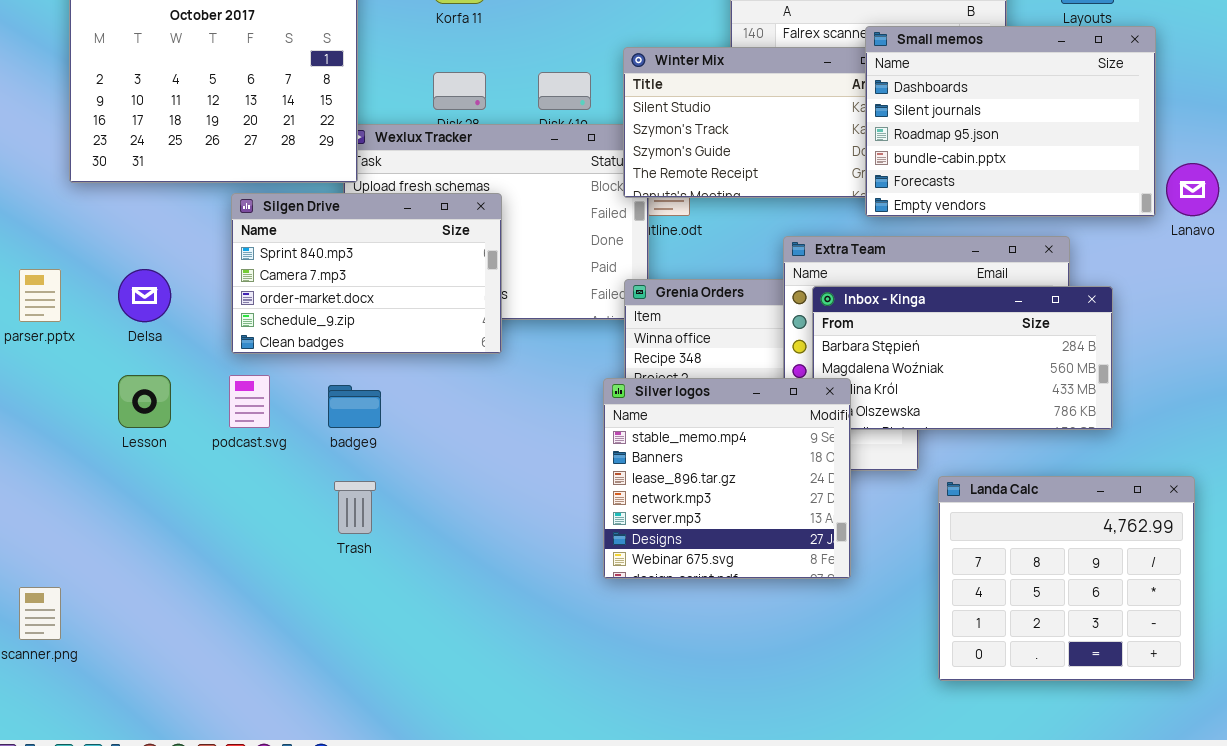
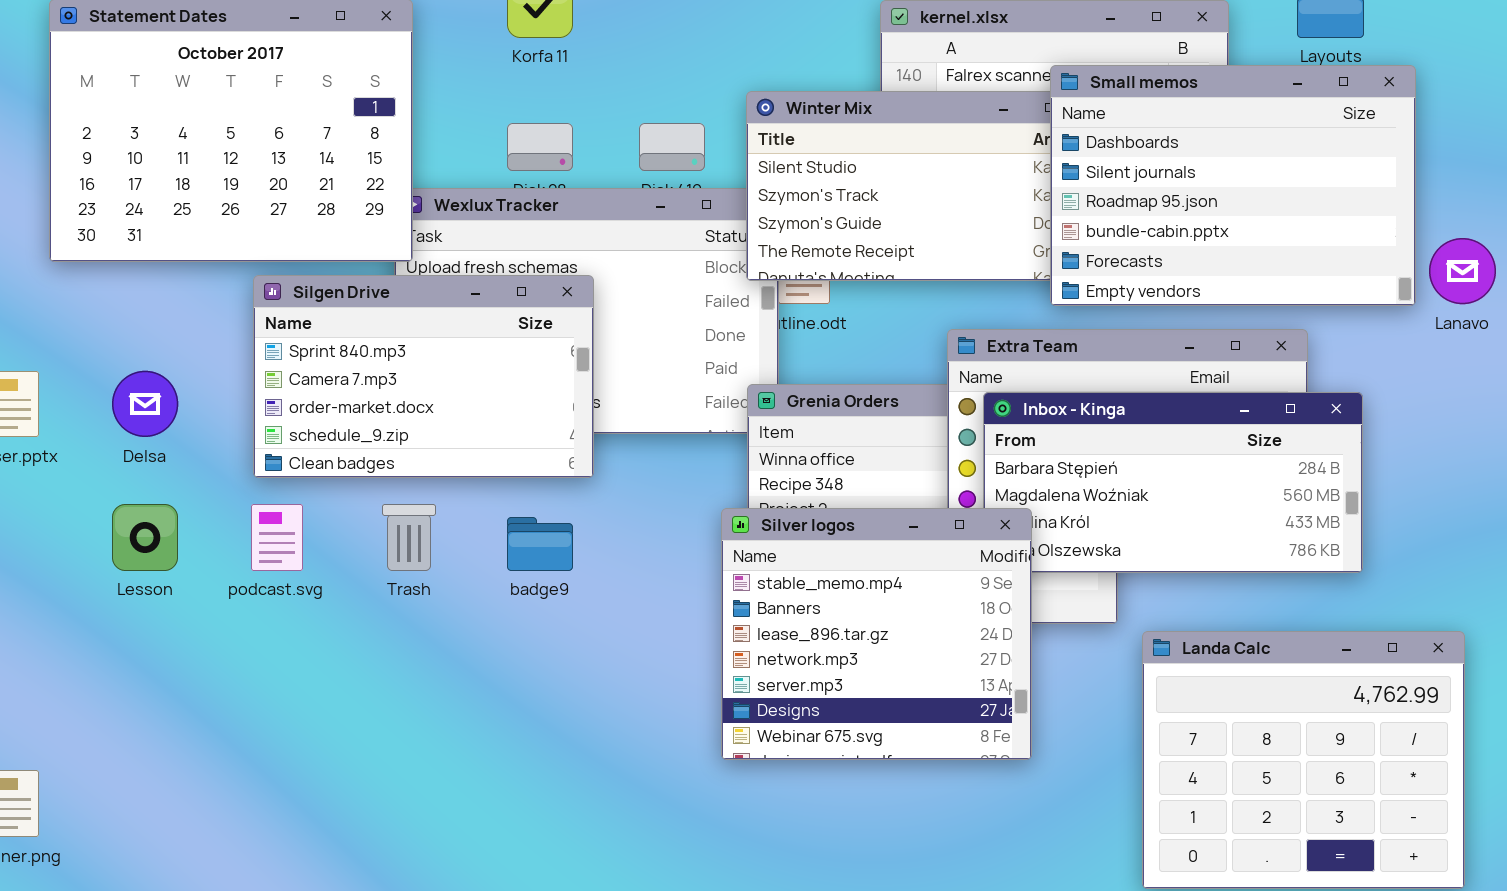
badge9: [328,385,381,428] -> [507,517,573,571], moved
Trash: [334,481,376,534] -> [382,504,436,571], moved

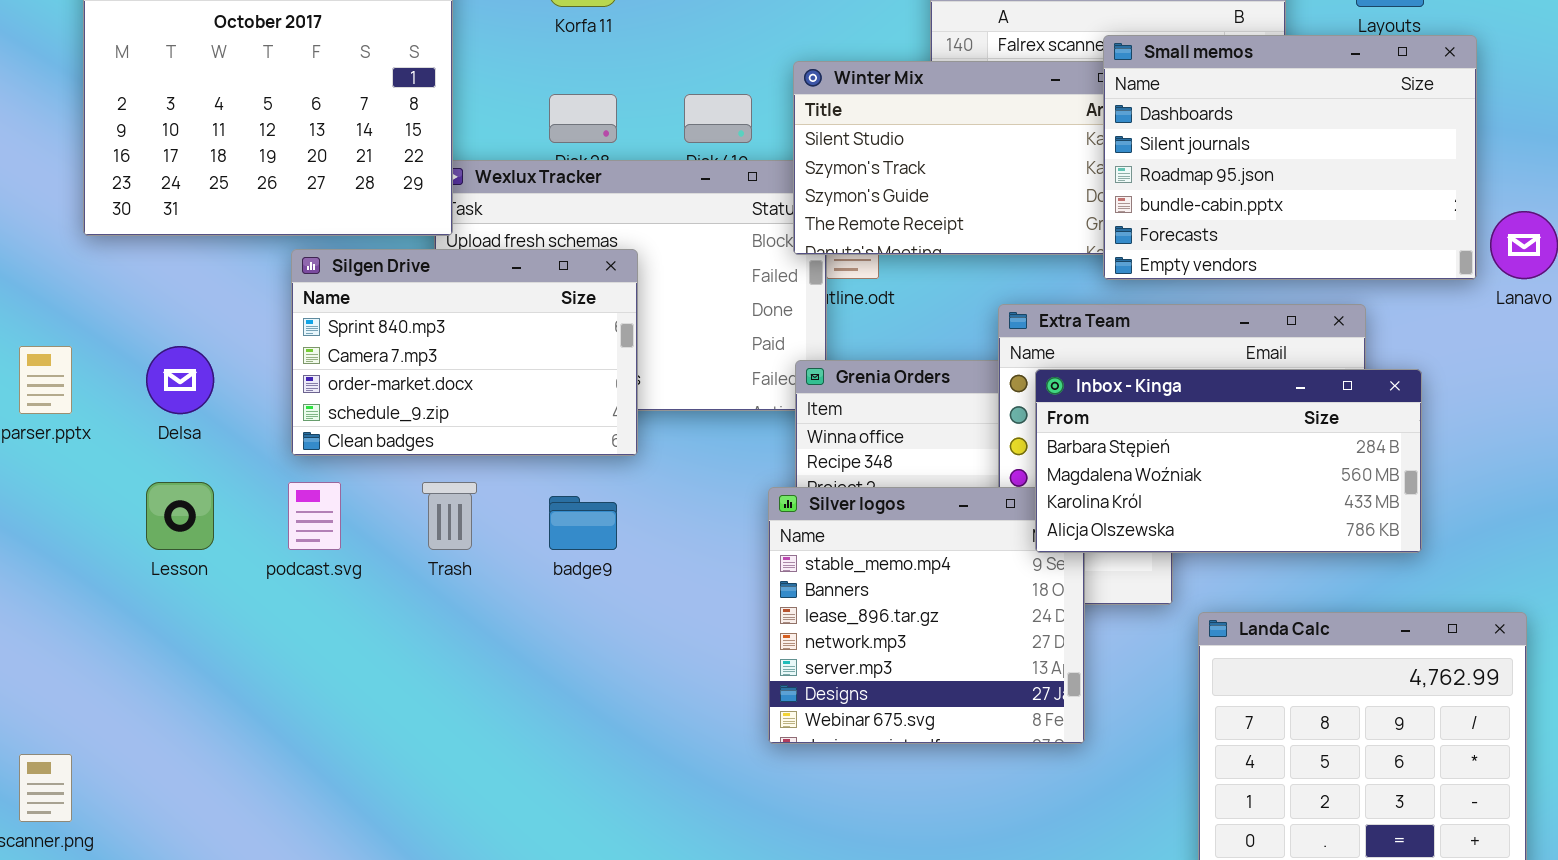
Inbox - Kinga: [983,392,1363,573] -> [1035,369,1422,553], raised

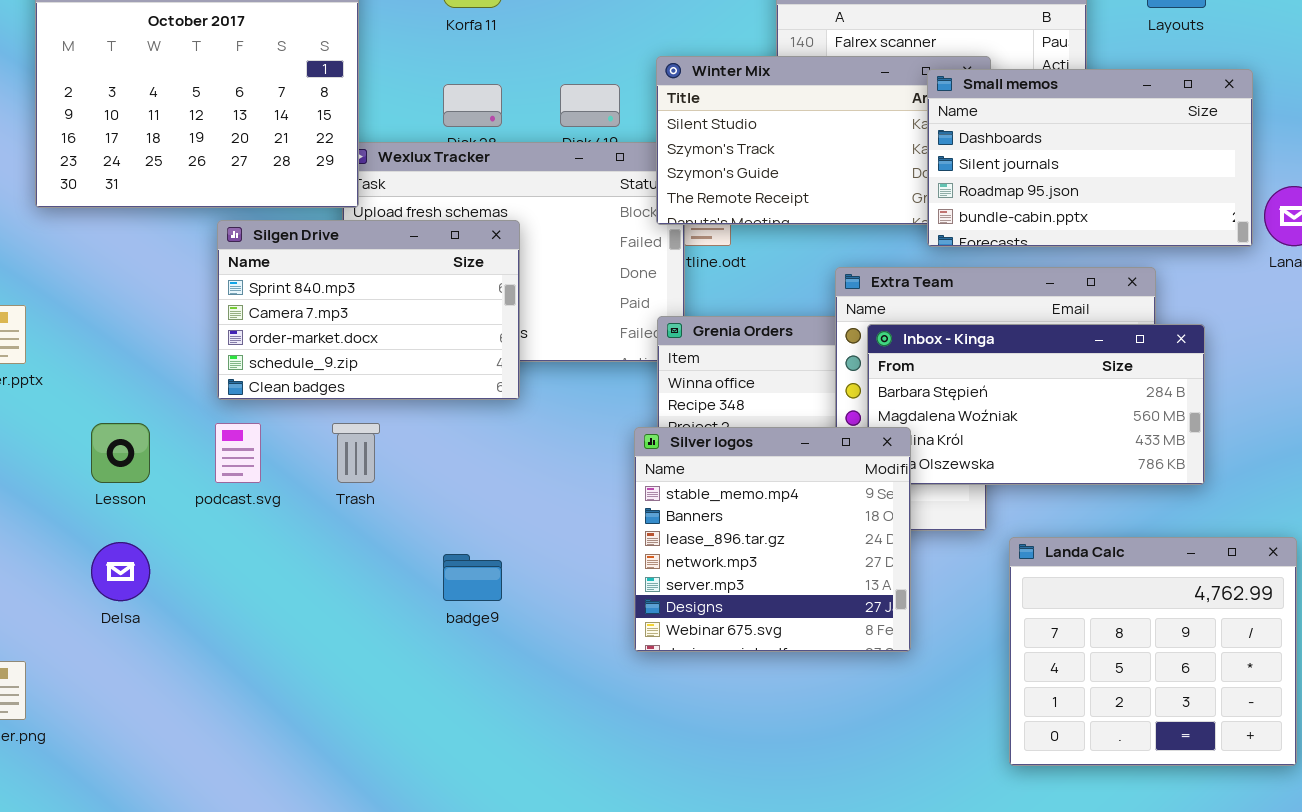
Small memos: [1103,35,1477,280] -> [927,69,1253,247], resized
Delsa: [146,346,214,414] -> [91,542,150,601], moved
Silver logos: [768,487,1085,744] -> [634,427,911,652], raised
badge9: [549,496,617,550] -> [443,554,502,601], moved

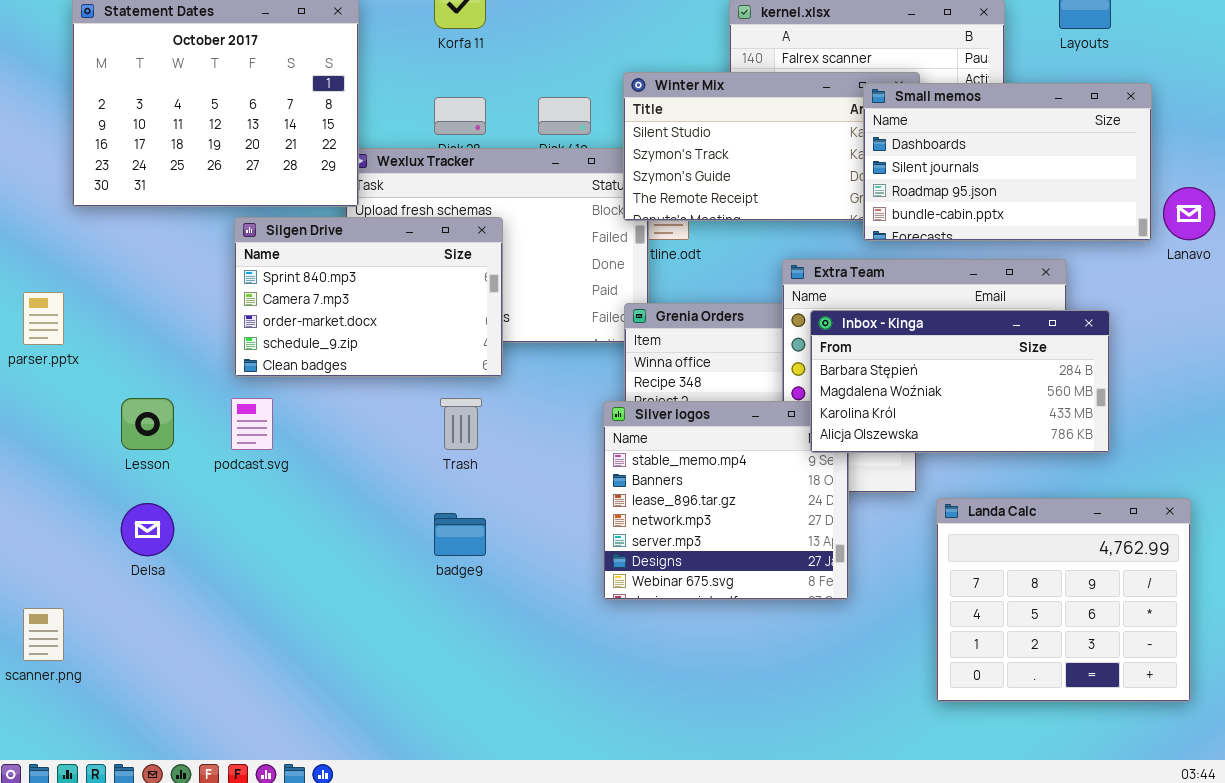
Inbox - Kinga: [867,324,1205,485] -> [810,310,1110,453], raised
Trash: [332,423,380,483] -> [440,398,482,450], moved

